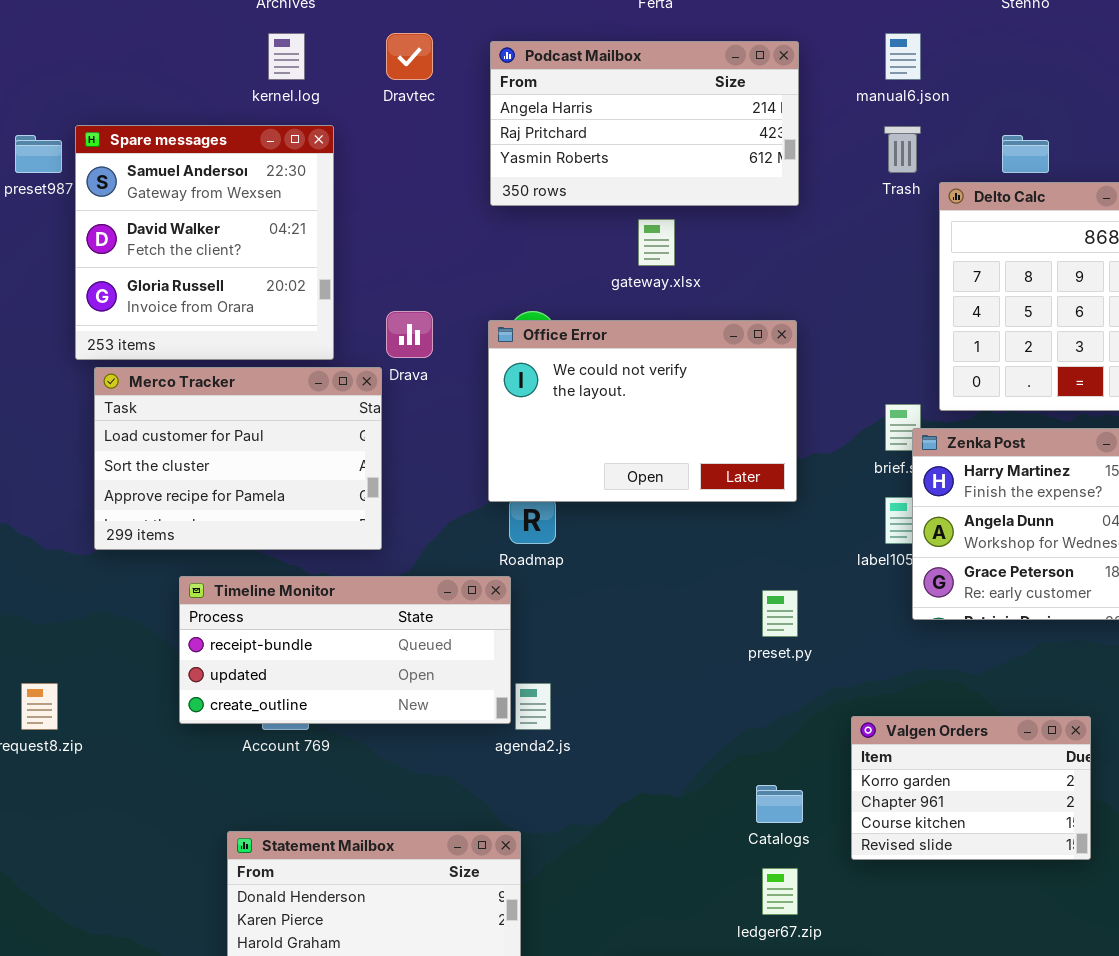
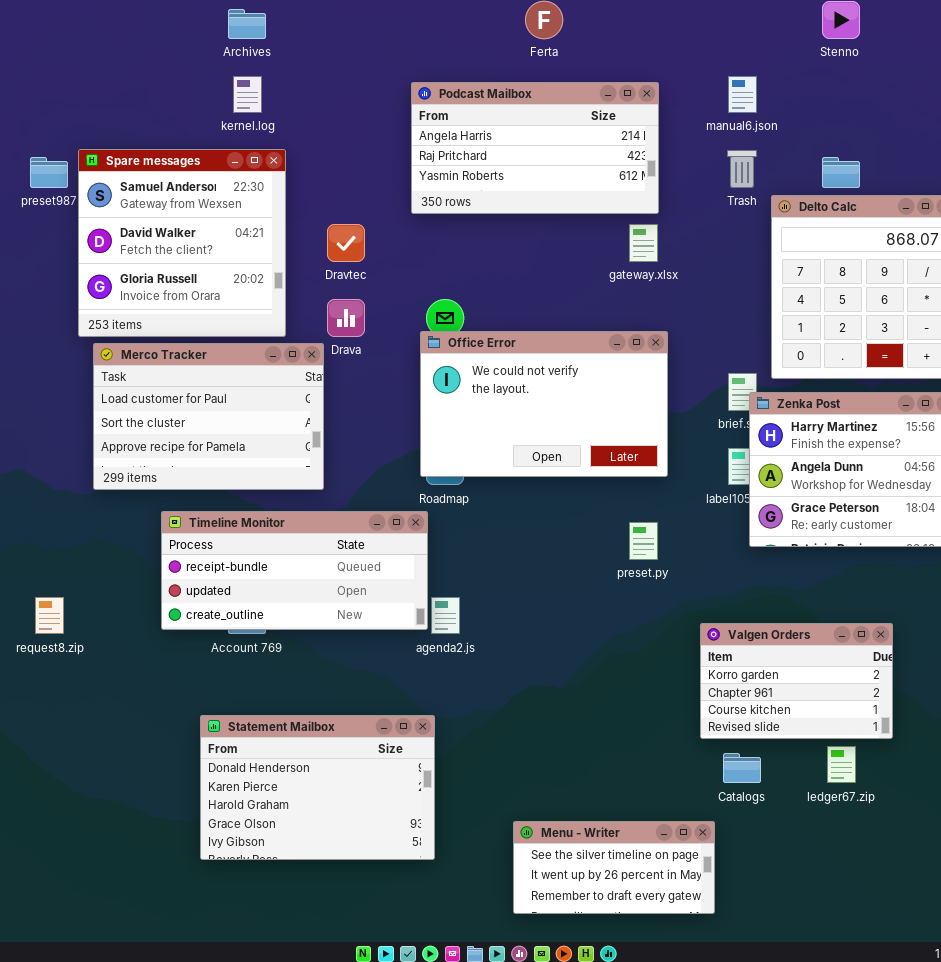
Dravtec: [386,33,433,80] -> [327,224,365,262], moved
gateway.xlsx: [638,219,675,266] -> [629,224,658,262], moved
Office Error: [488,320,797,502] -> [420,331,668,477], moved
Catalogs: [756,785,803,823] -> [723,753,761,783], moved
ledger67.zip: [762,868,798,915] -> [827,746,856,783], moved

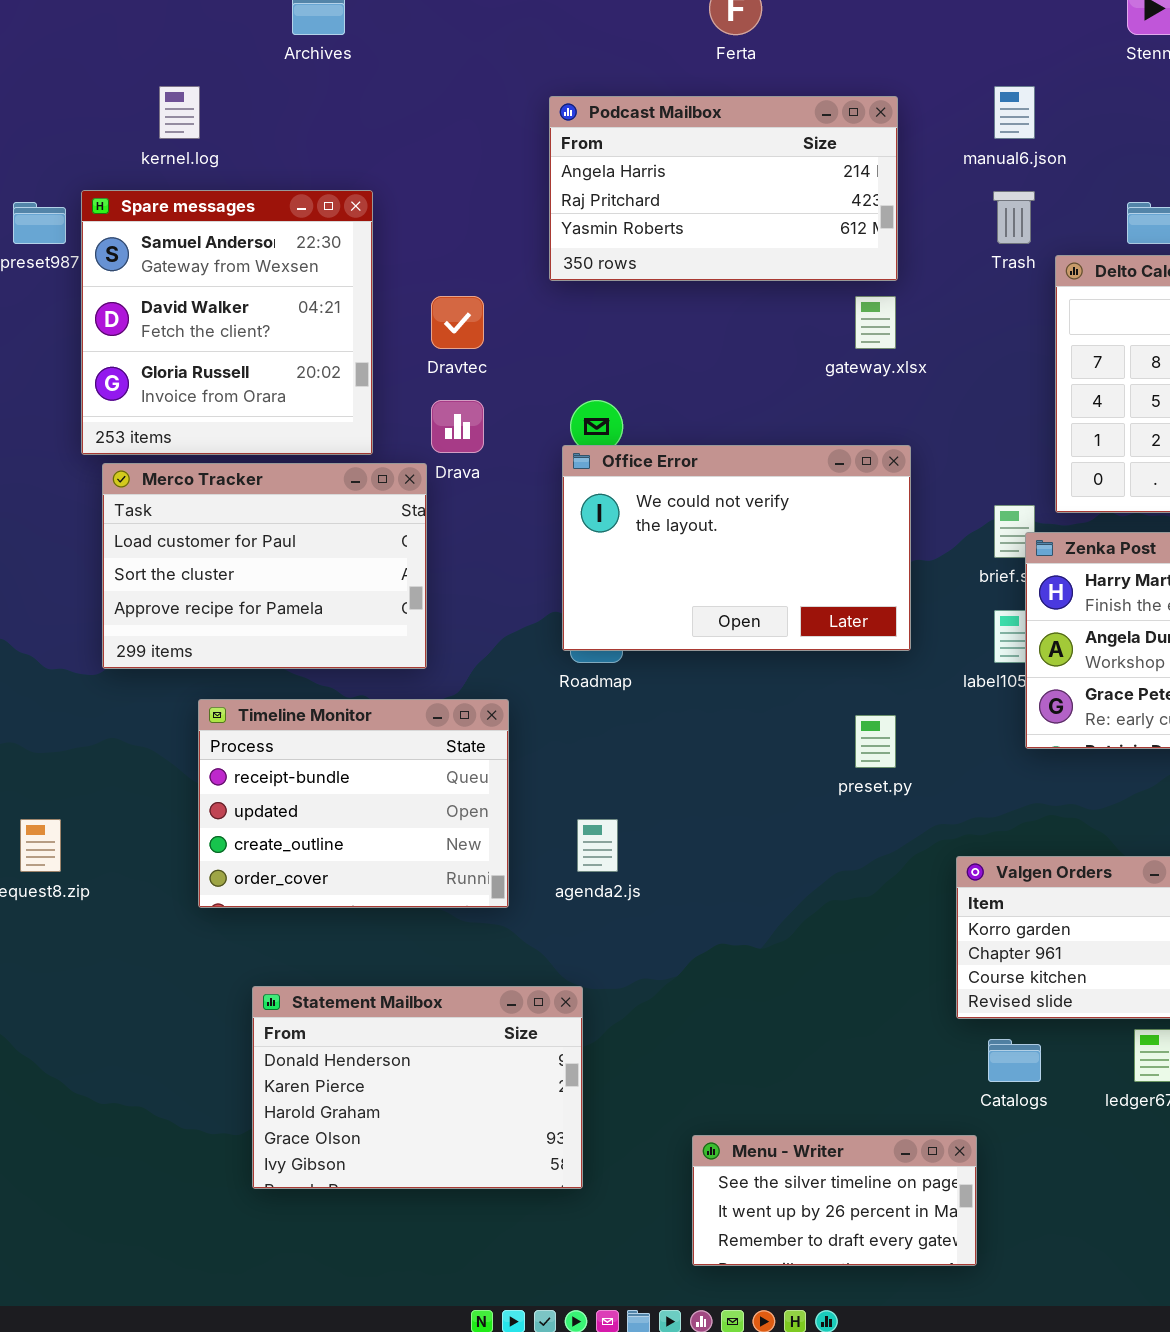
kernel.log: [233,76,262,113] -> [159,86,200,139], moved
Timeline Monitor: [161,511,428,630] -> [198,699,509,908], resized

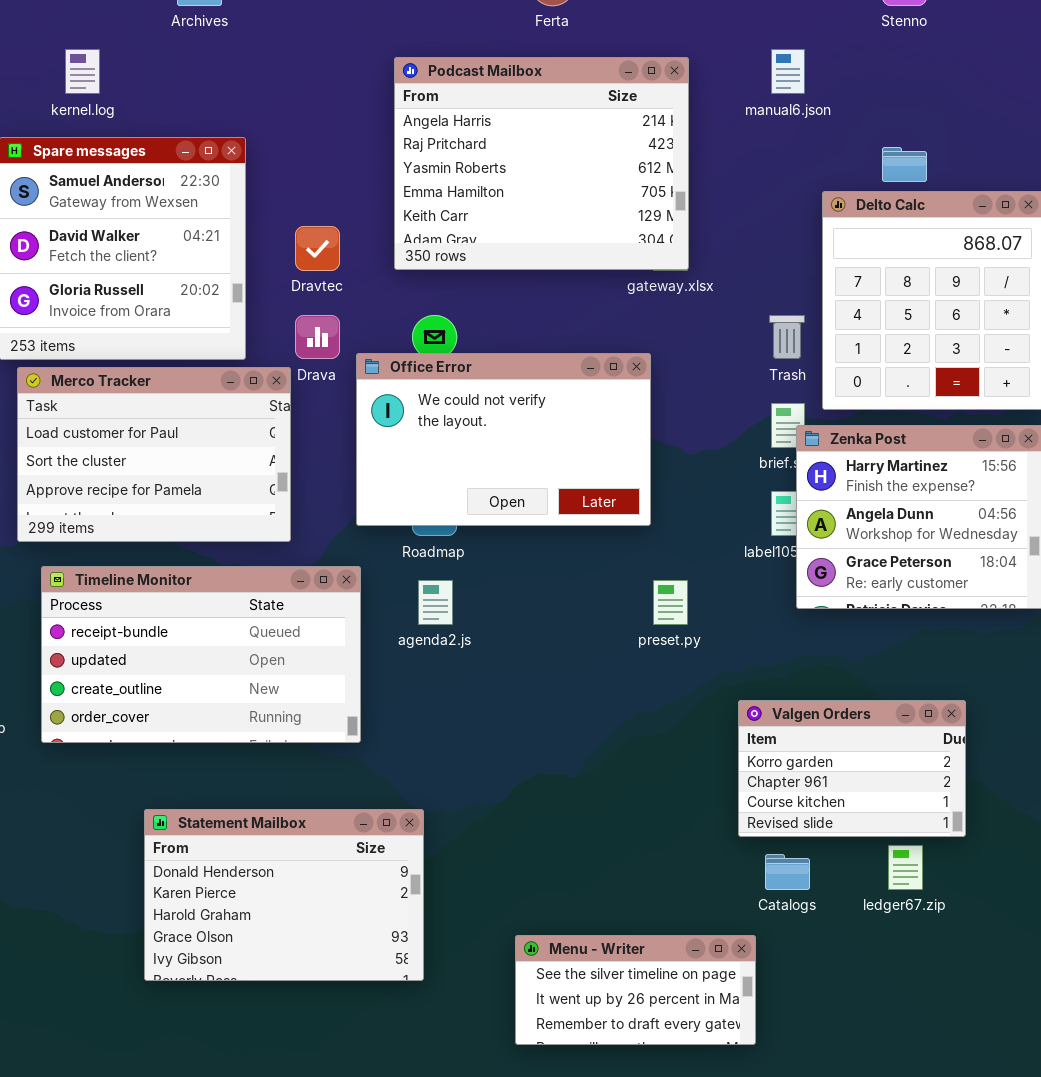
Podcast Mailbox: [549,96,898,281] -> [394,57,689,270], resized
Trash: [993,191,1035,244] -> [769,315,805,359], moved
Office Error: [562,445,911,651] -> [356,353,651,526], moved
Timeline Monitor: [198,699,509,908] -> [41,566,361,743], resized
agenda2.js: [577,819,618,872] -> [418,580,453,625], moved

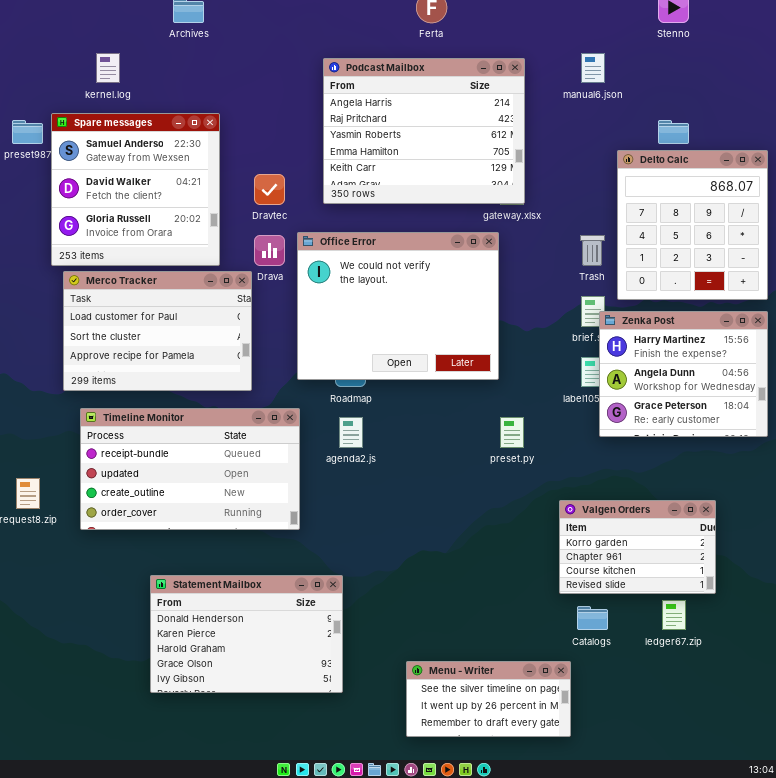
Office Error: [356,353,651,526] -> [297,232,499,380], resized

